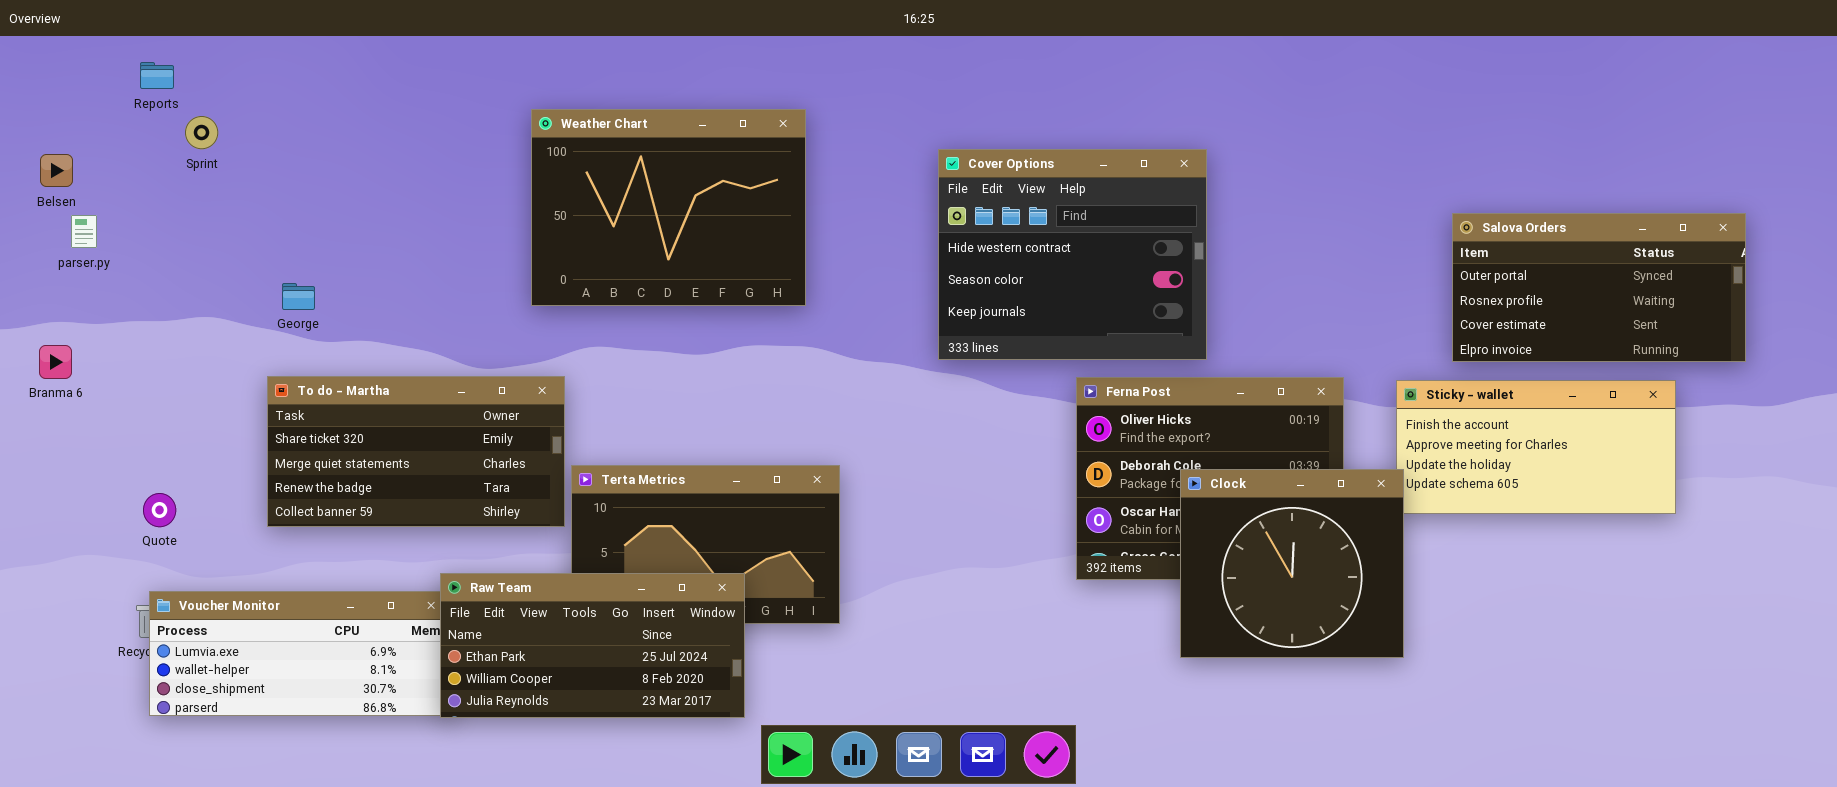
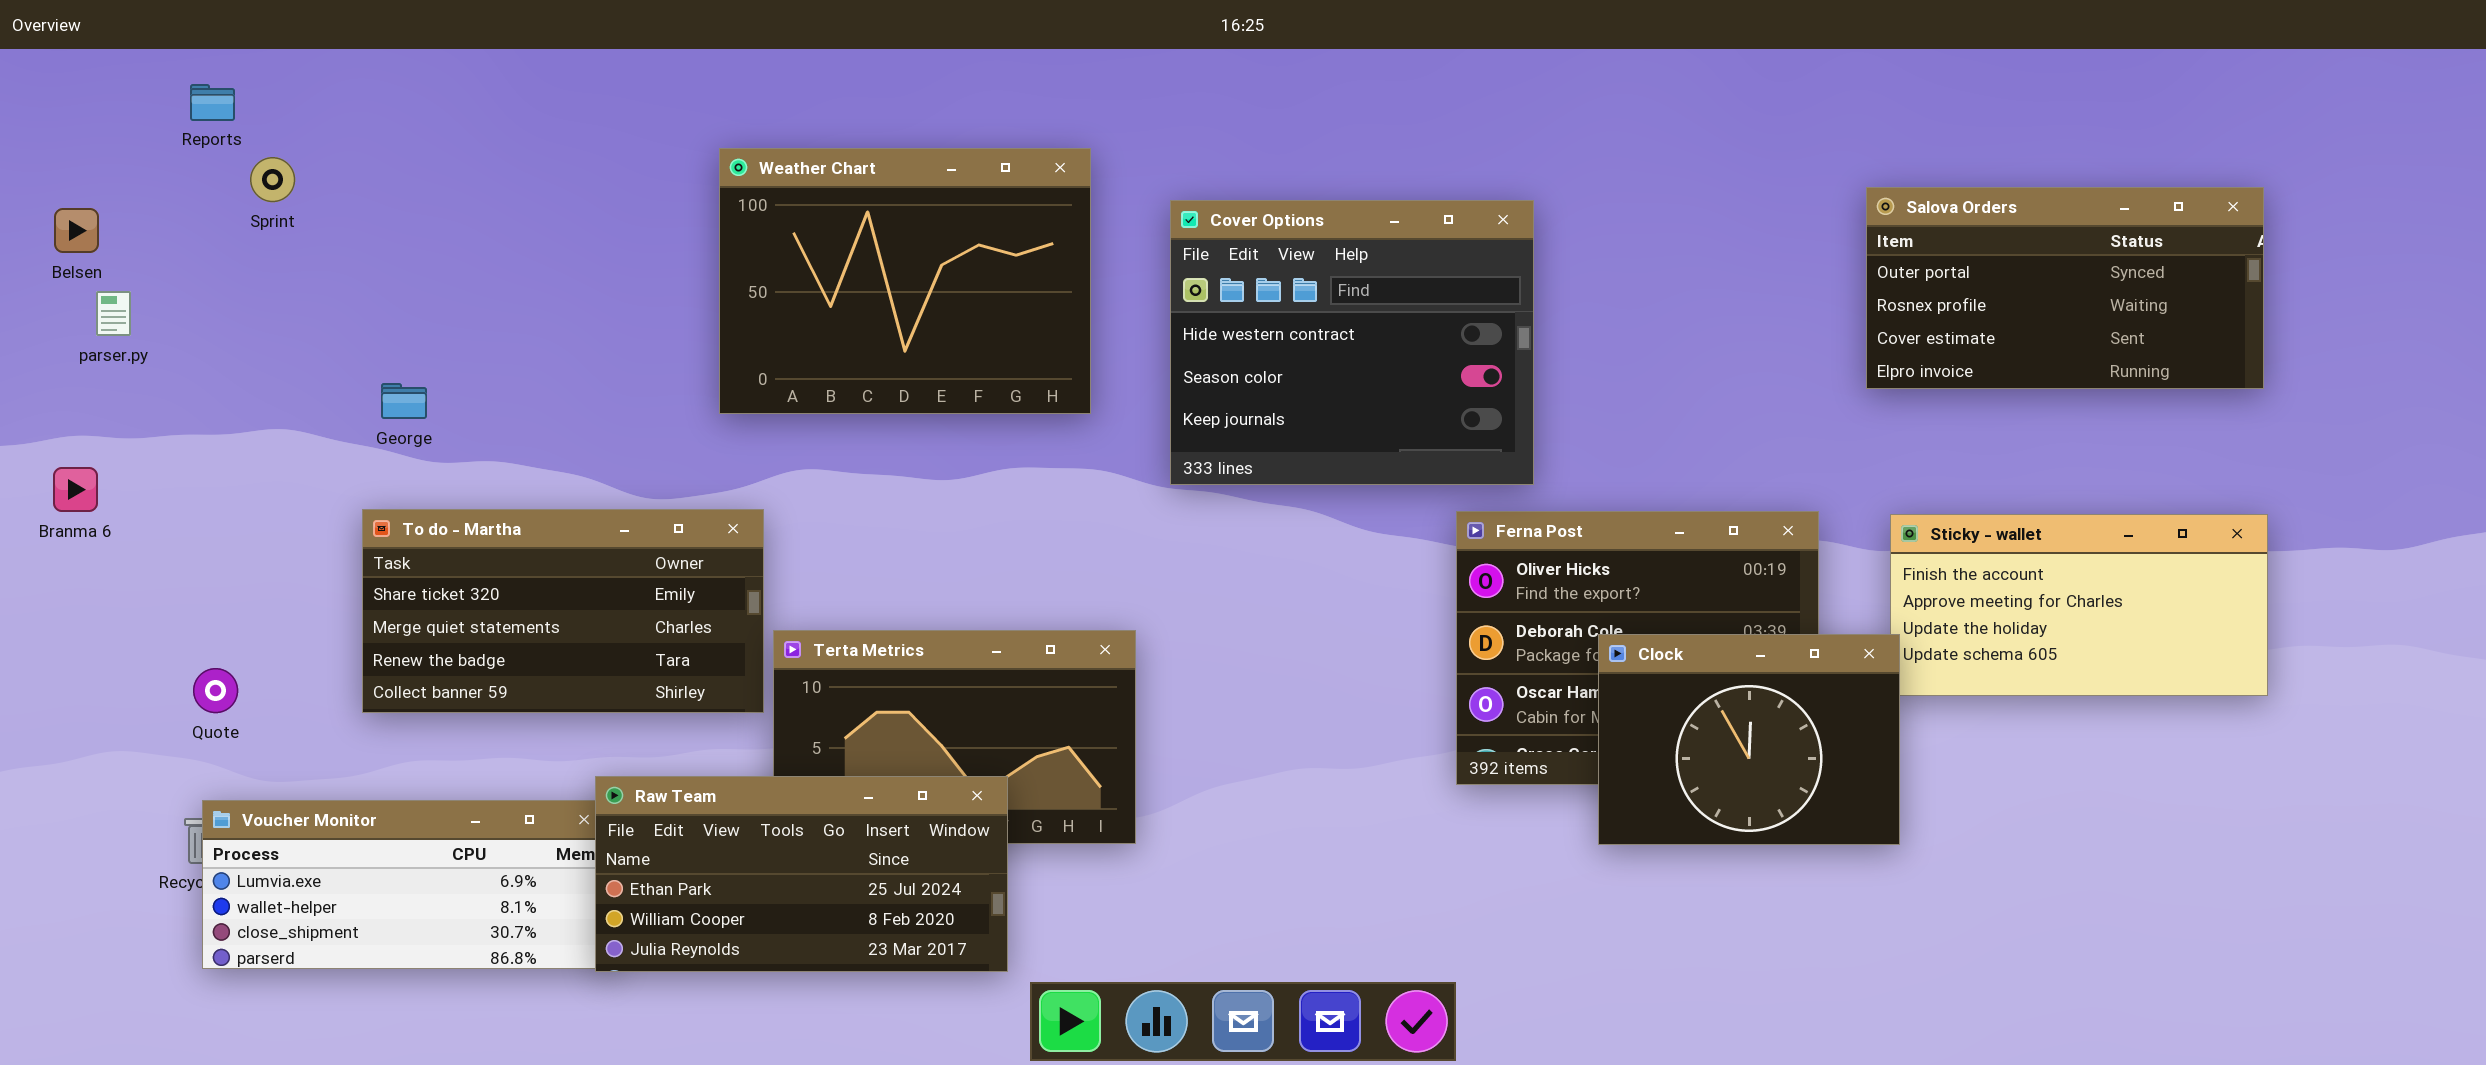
Cover Options: [938,149,1207,360] -> [1170,200,1534,485], moved
Salova Orders: [1452,213,1746,362] -> [1866,187,2264,389], moved
Clock: [1180,469,1404,658] -> [1598,634,1900,845], resized

